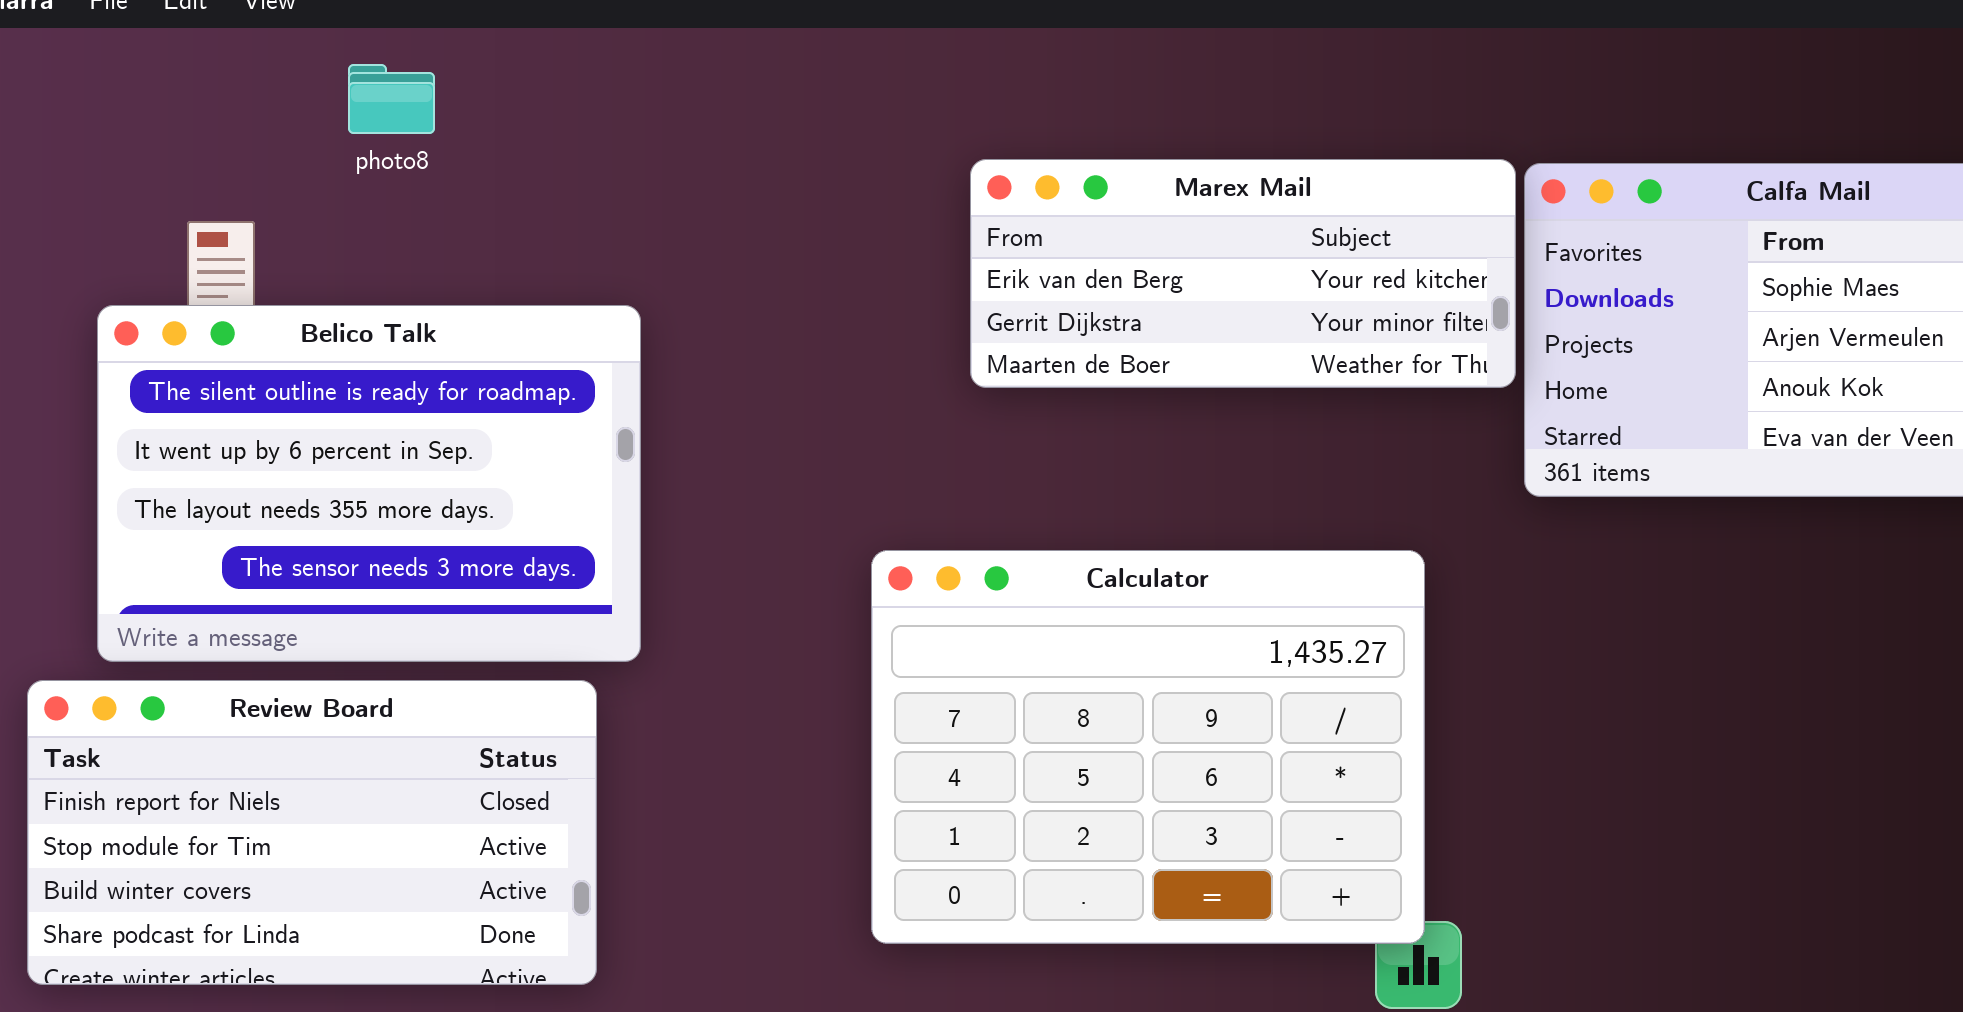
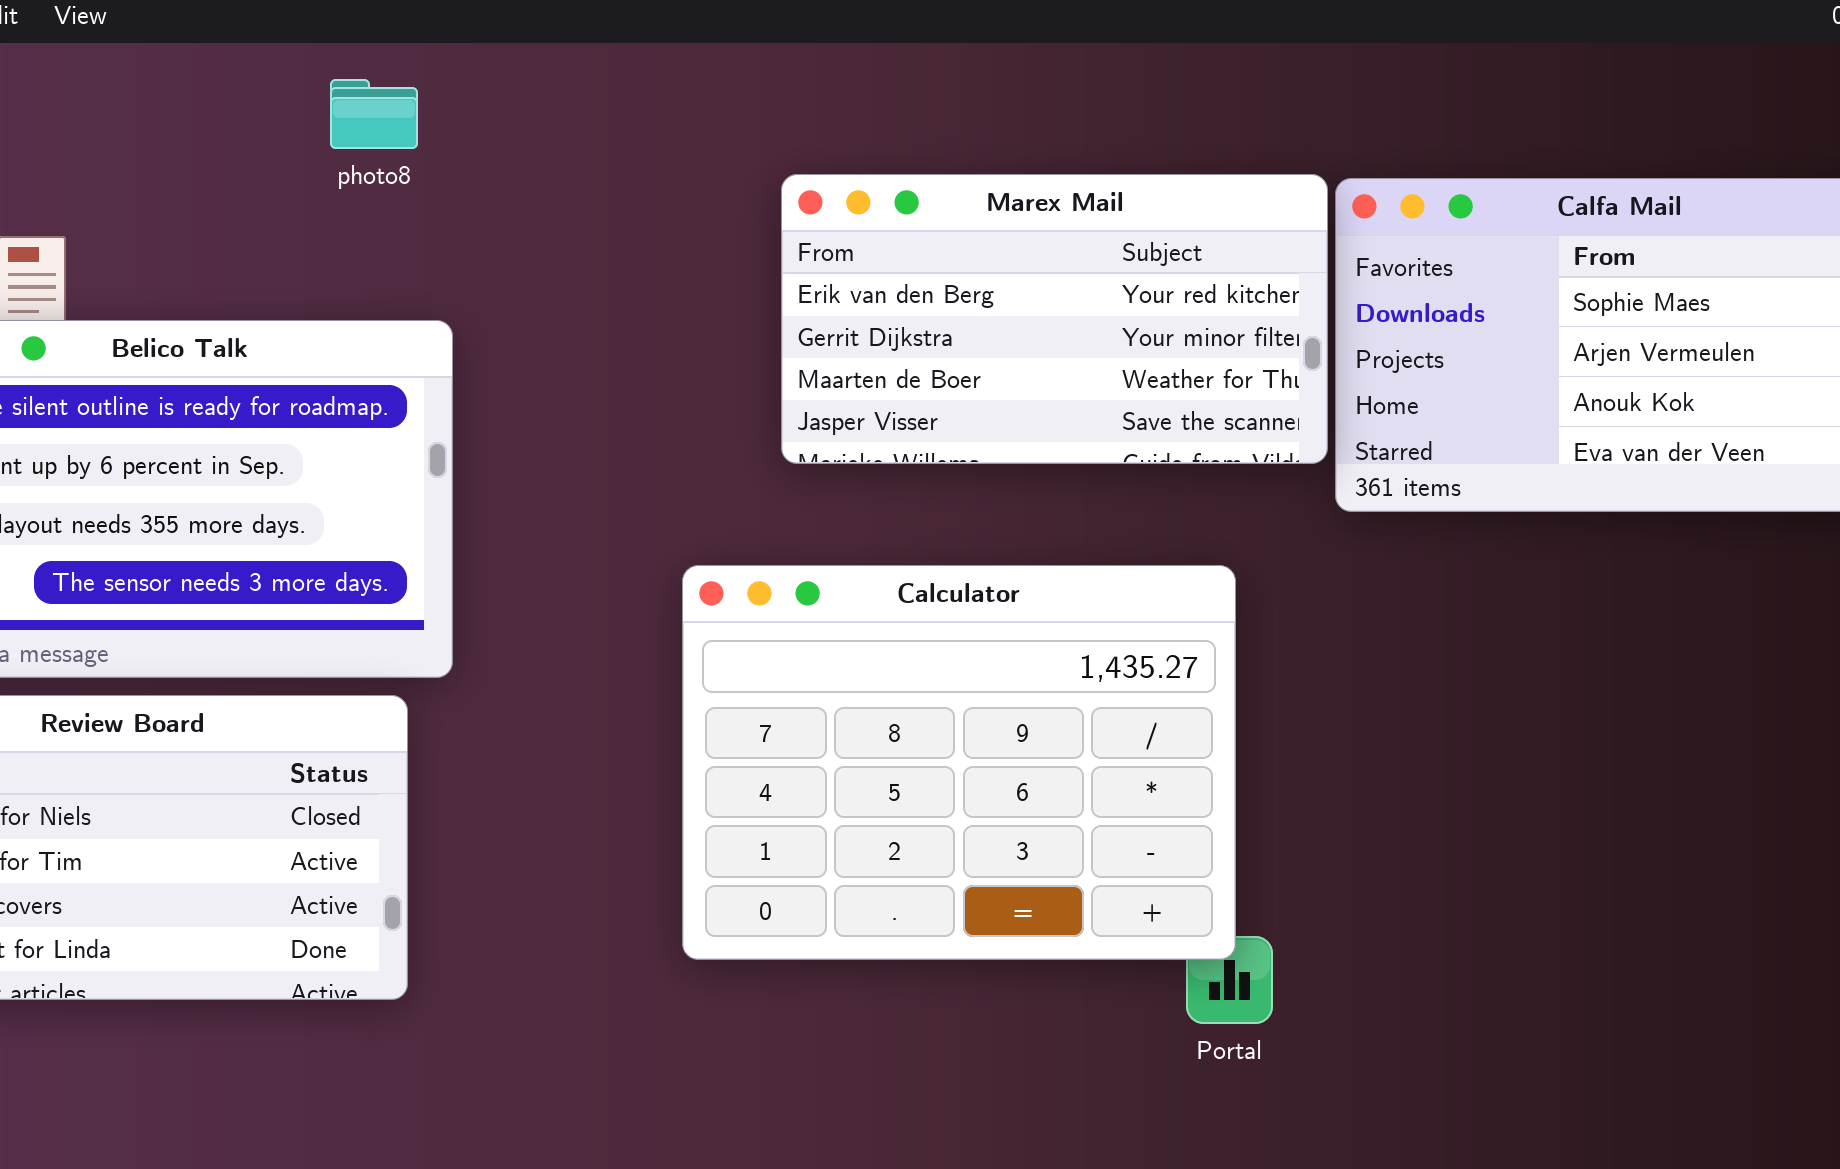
photo8: [348,64,435,134] -> [330,79,418,149], moved
Marex Mail: [970,159,1516,388] -> [781,174,1328,464], resized

